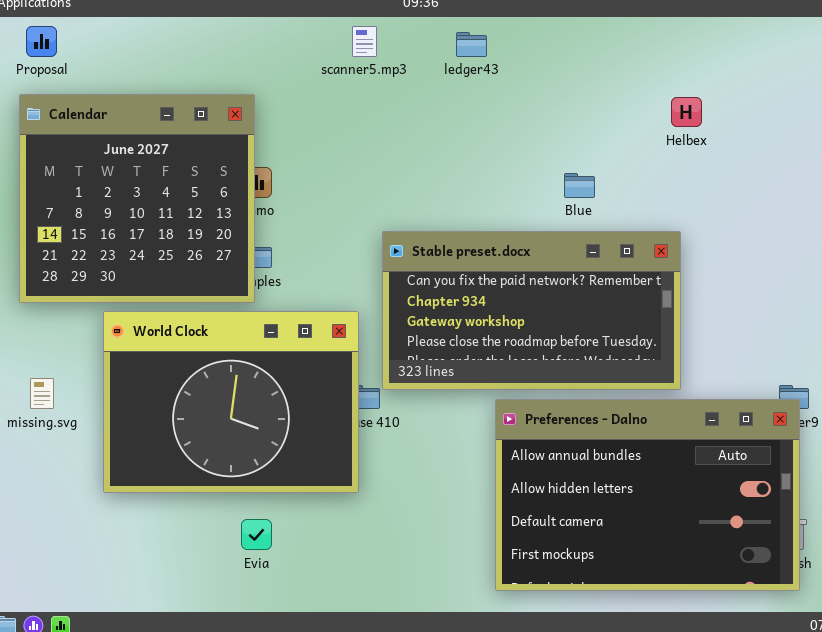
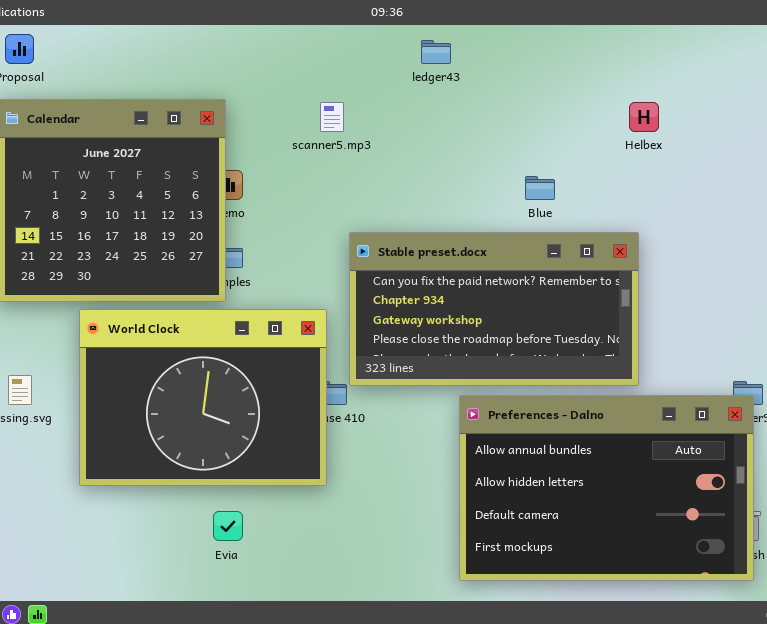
scanner5.mp3: [352,26,377,57] -> [320,102,344,132], moved

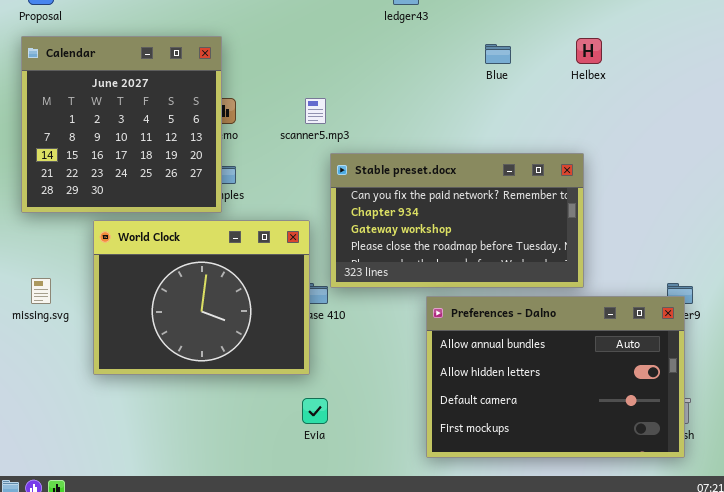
scanner5.mp3: [320,102,344,132] -> [305,98,326,124], moved
Blue: [525,176,555,200] -> [485,44,511,64], moved
Evia: [213,511,243,541] -> [302,398,328,424], moved

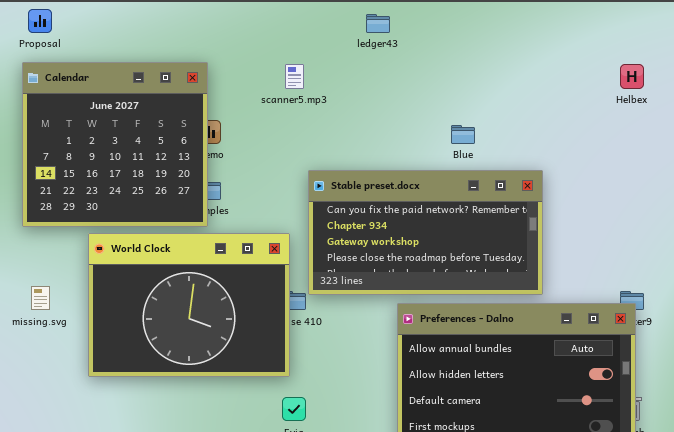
Helbex: [576,38,602,64] -> [620,64,644,89], moved
Blue: [485,44,511,64] -> [451,125,475,144], moved
scanner5.mp3: [305,98,326,124] -> [285,64,304,89], moved

